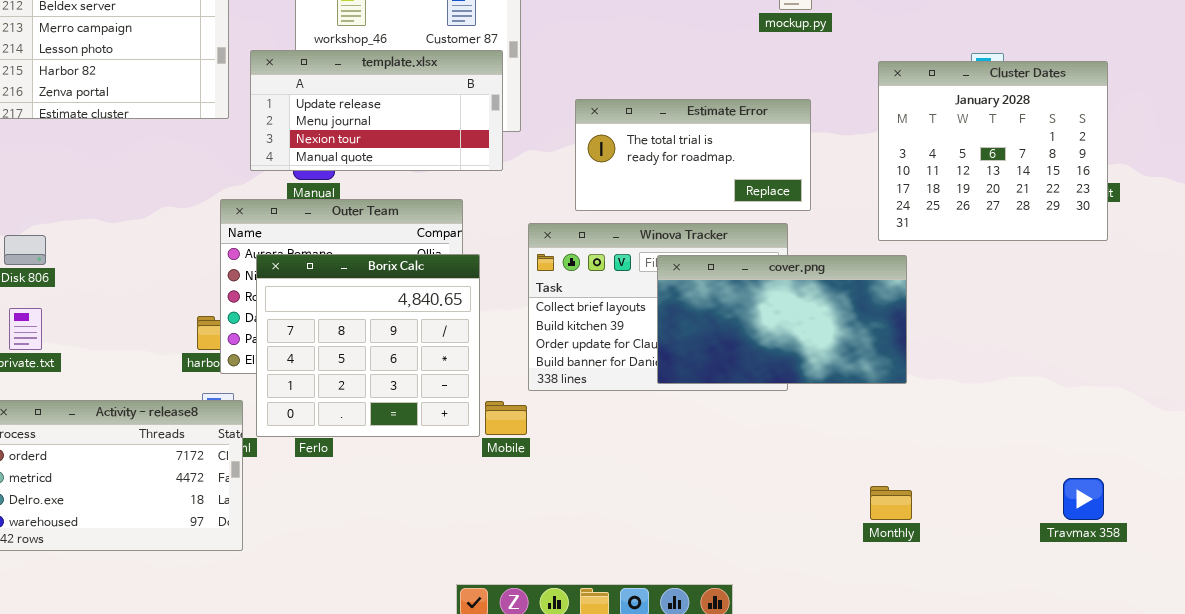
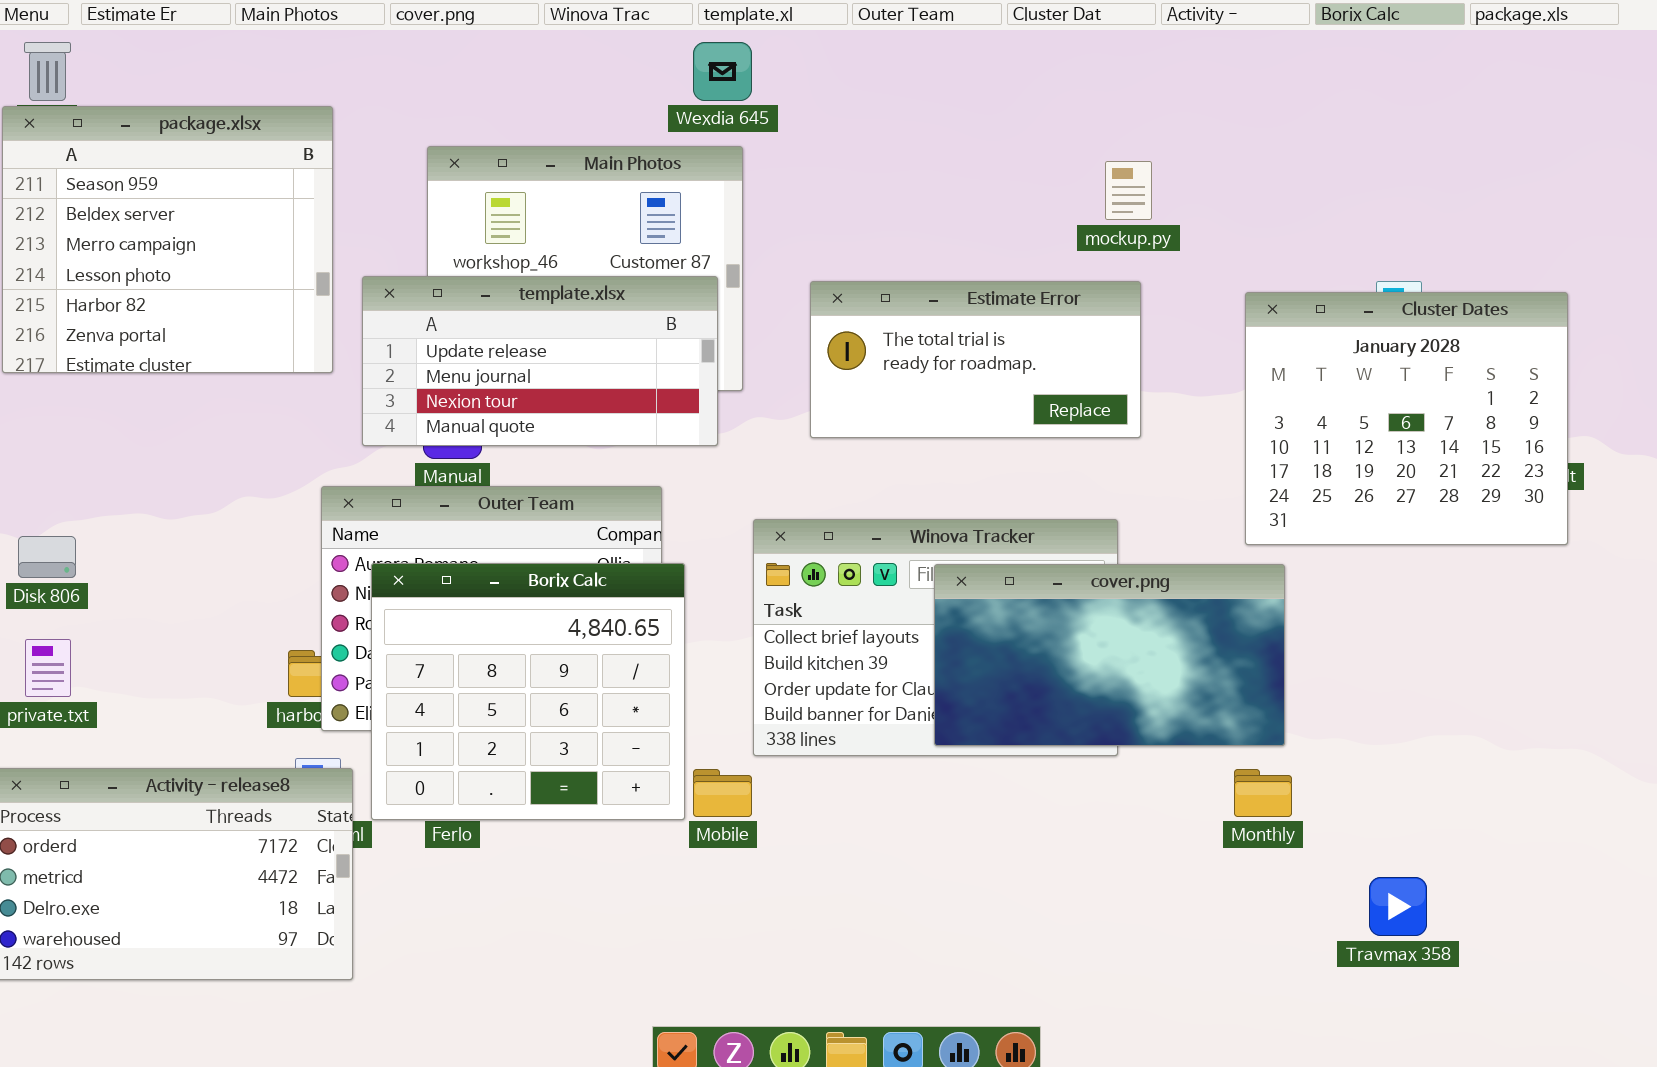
Estimate Error: [575,99,811,211] -> [810,281,1141,438], moved
Travmax 358: [1063,478,1104,520] -> [1369,877,1427,936], moved
Monthly: [870,486,912,520] -> [1234,769,1292,817], moved

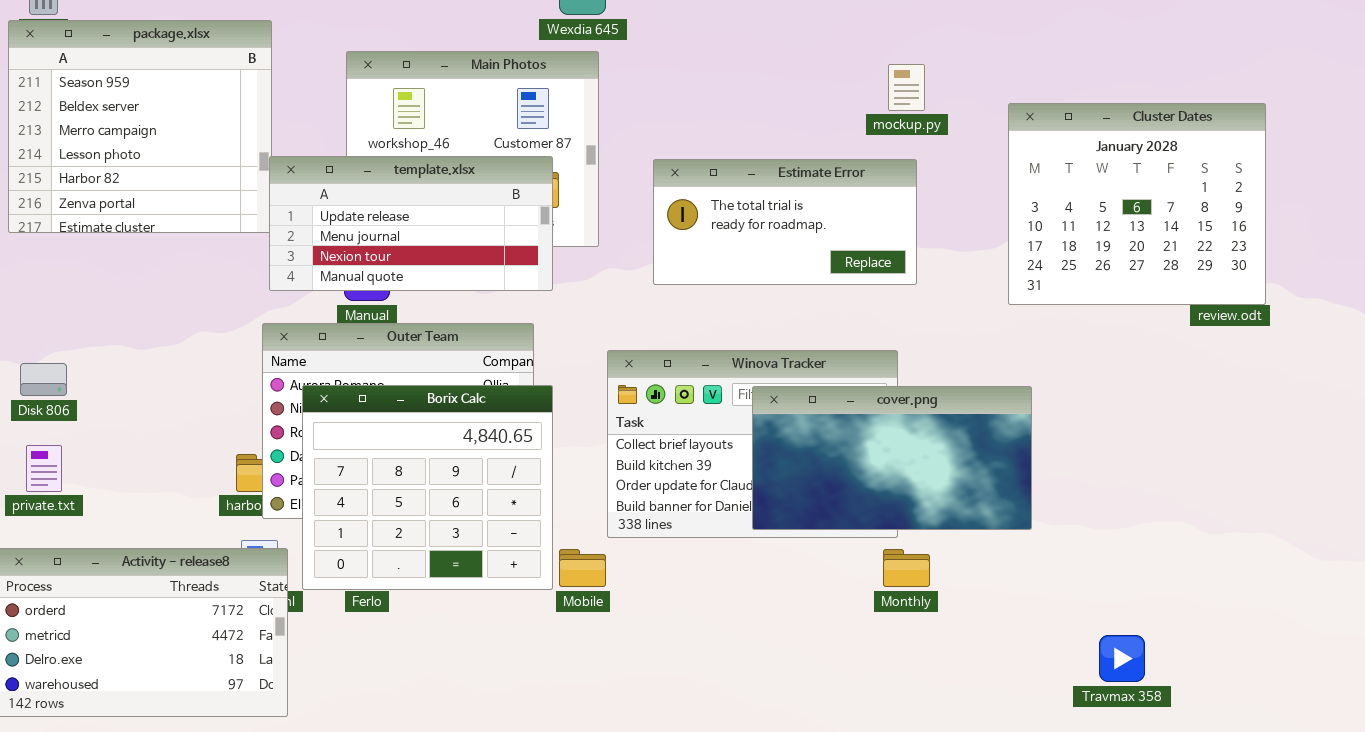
template.xlsx: [362,276,718,446] -> [269,156,553,291], moved
Cluster Dates: [1245,292,1568,545] -> [1008,103,1266,305], moved
Monthly: [1234,769,1292,817] -> [883,549,930,587], moved

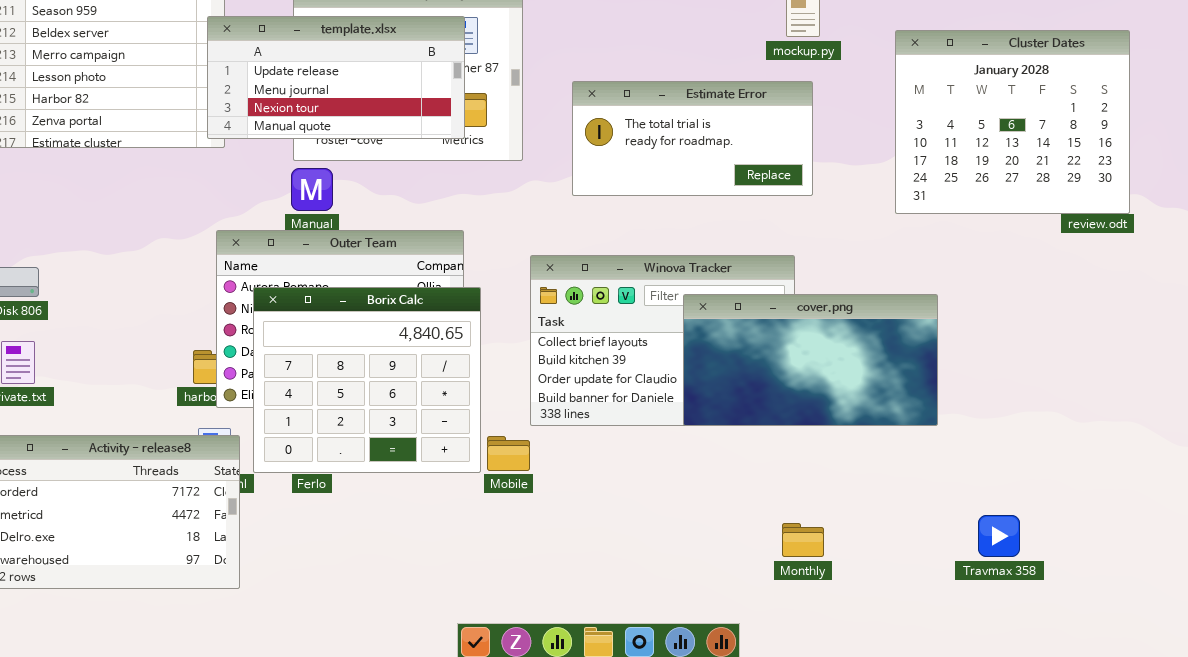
template.xlsx: [269,156,553,291] -> [207,16,465,139], moved
cover.png: [752,386,1032,530] -> [683,294,938,426], moved
Monthly: [883,549,930,587] -> [782,523,824,557], moved

